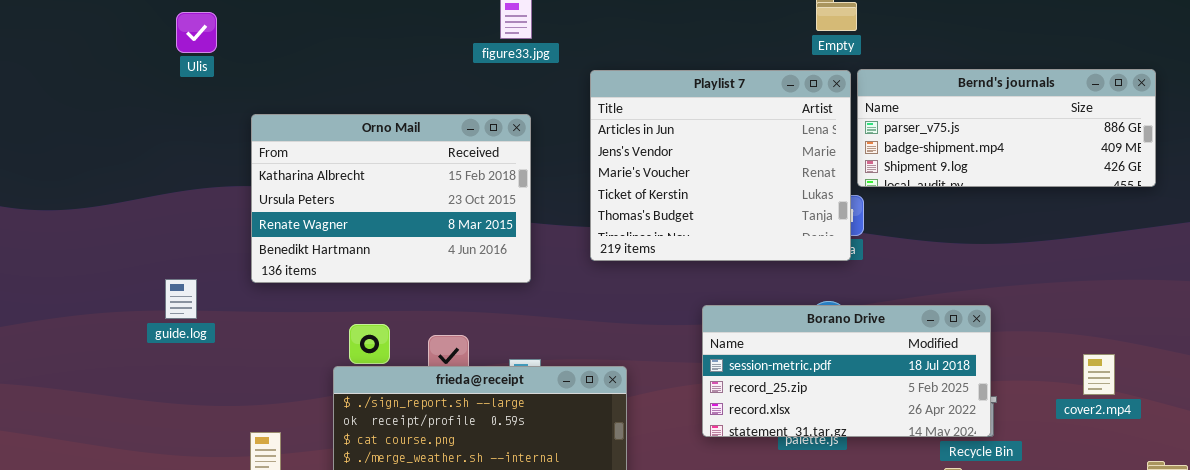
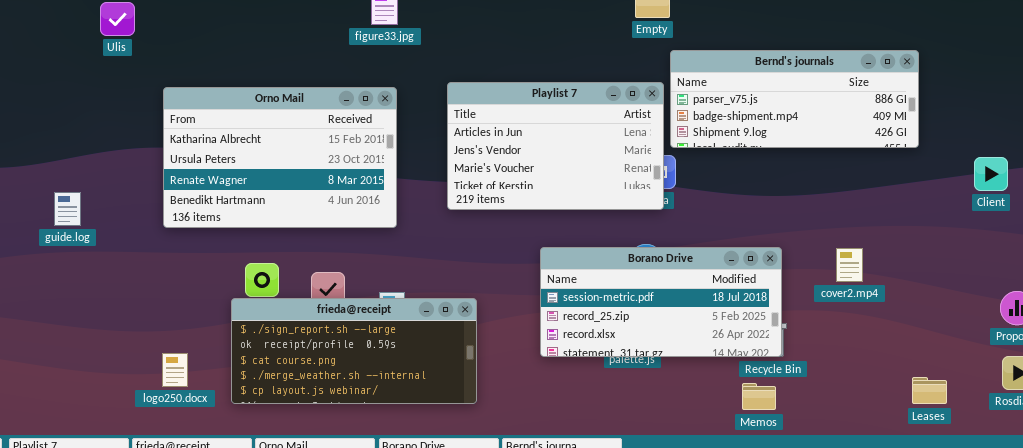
Playlist 7: [590,70,851,261] -> [447,82,664,210], resized
guide.log: [165,279,197,319] -> [54,192,81,226], moved
cover2.mp4: [1083,354,1115,395] -> [836,248,863,282], moved

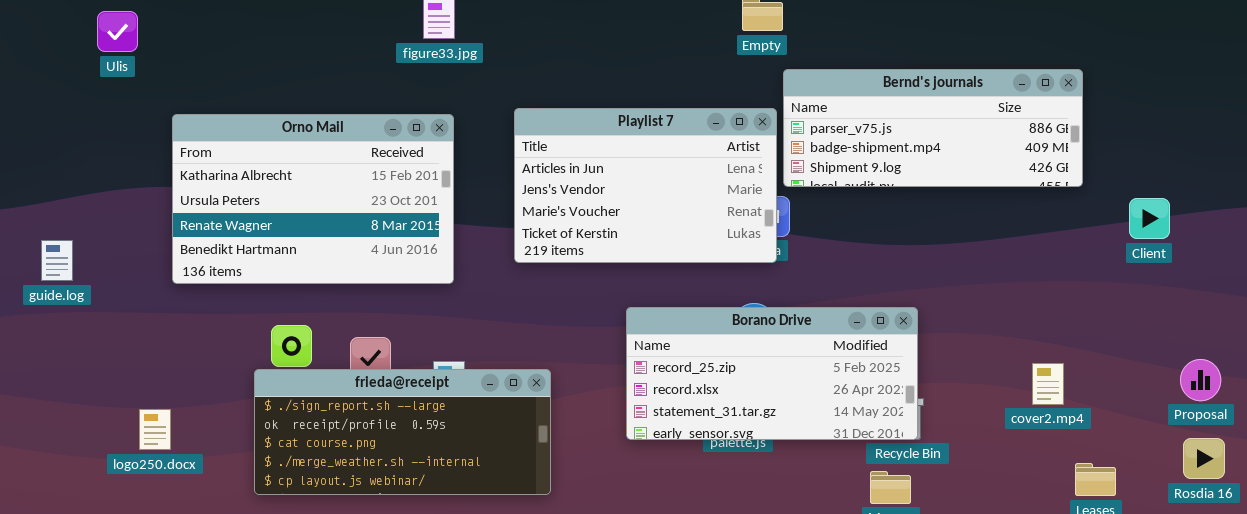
Client: [974,157,1008,191] -> [1129,198,1170,239], moved
Borano Drive: [540,247,782,357] -> [626,307,918,440], scrolled down 1 row
cover2.mp4: [836,248,863,282] -> [1032,363,1064,405], moved
logo250.docx: [162,353,188,387] -> [139,409,171,450], moved

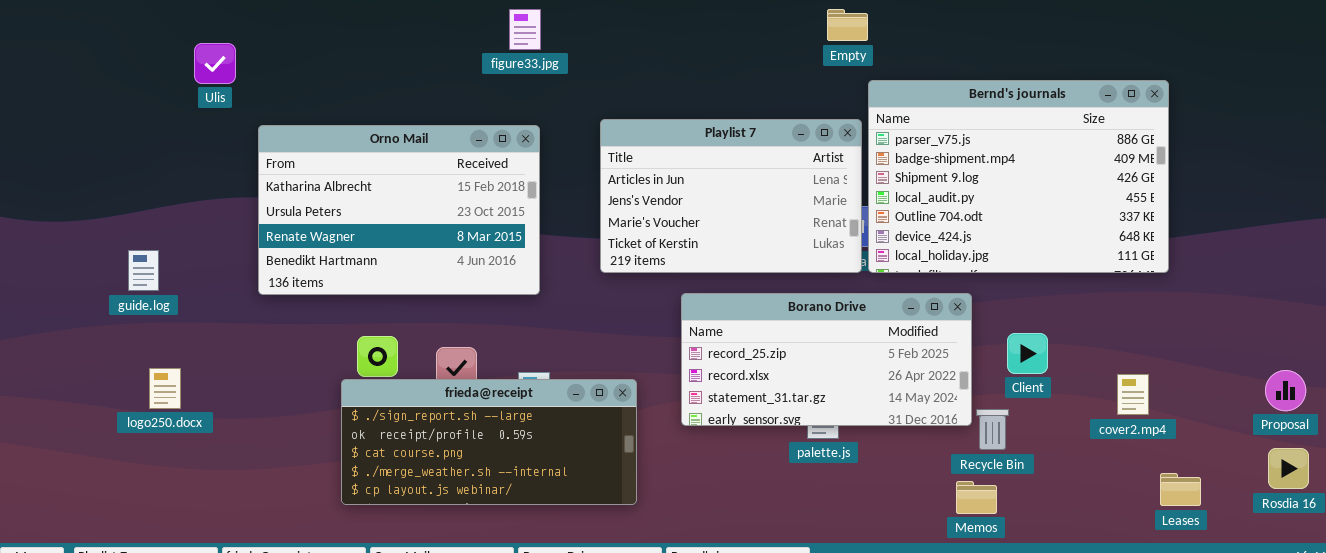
Ulis: [97,11,138,52] -> [194,43,236,84], moved
Bernd's journals: [783,69,1083,187] -> [868,80,1169,273], resized
Client: [1129,198,1170,239] -> [1007,333,1048,374], moved
Borano Drive: [626,307,918,440] -> [681,293,972,426], moved
logo250.docx: [139,409,171,450] -> [149,368,181,409], moved

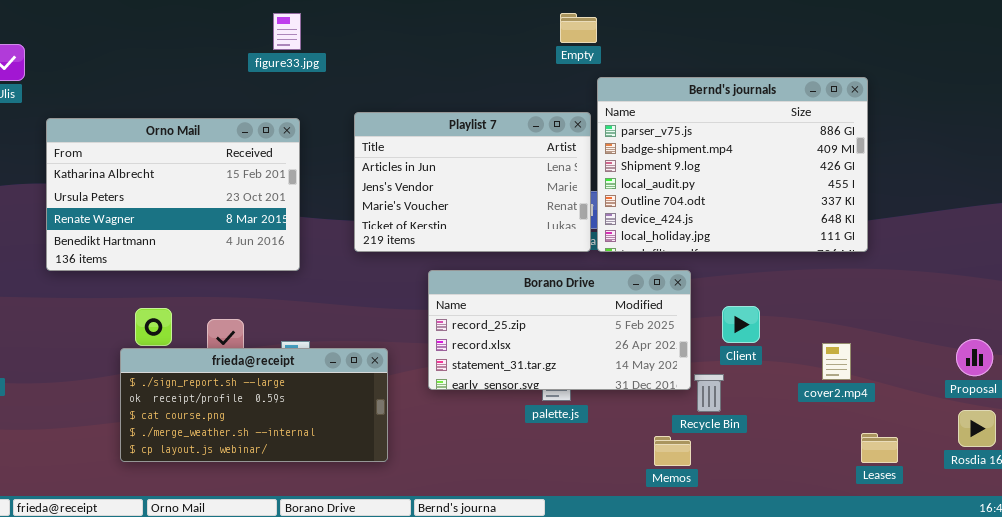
Memos: [956,481,997,514] -> [654,436,691,466], moved

